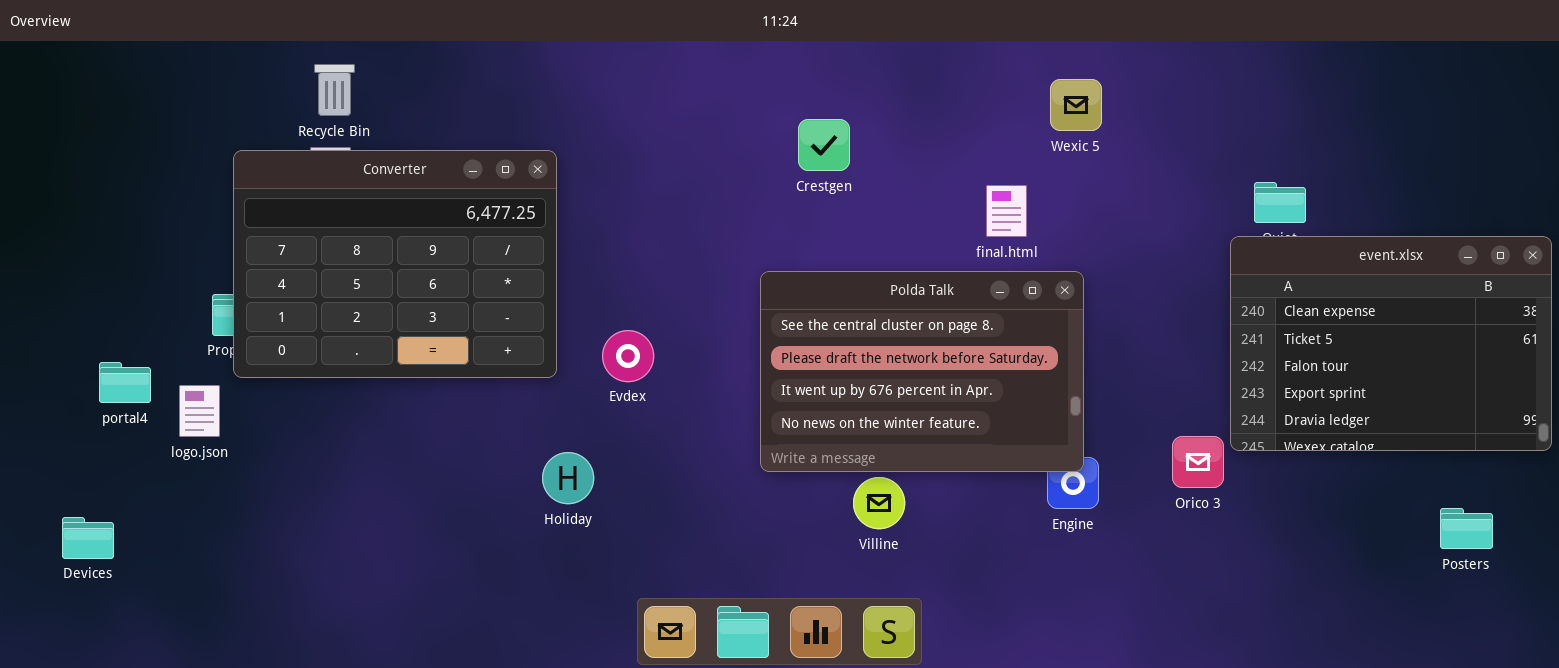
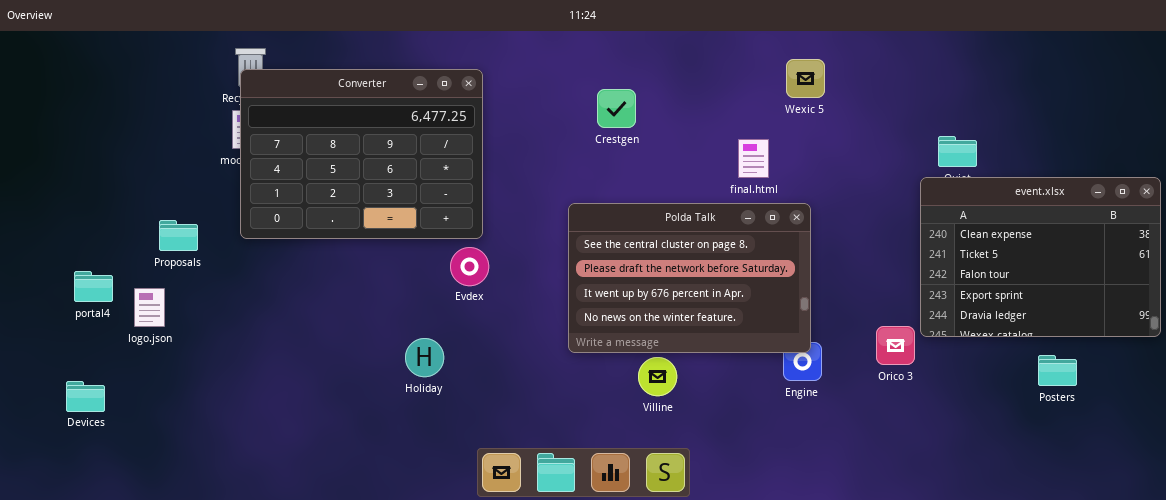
Converter: [233,150,557,378] -> [240,69,483,239], moved
Posters: [1440,508,1493,549] -> [1038,355,1077,386], moved
Devices: [62,517,114,559] -> [66,381,105,412], moved

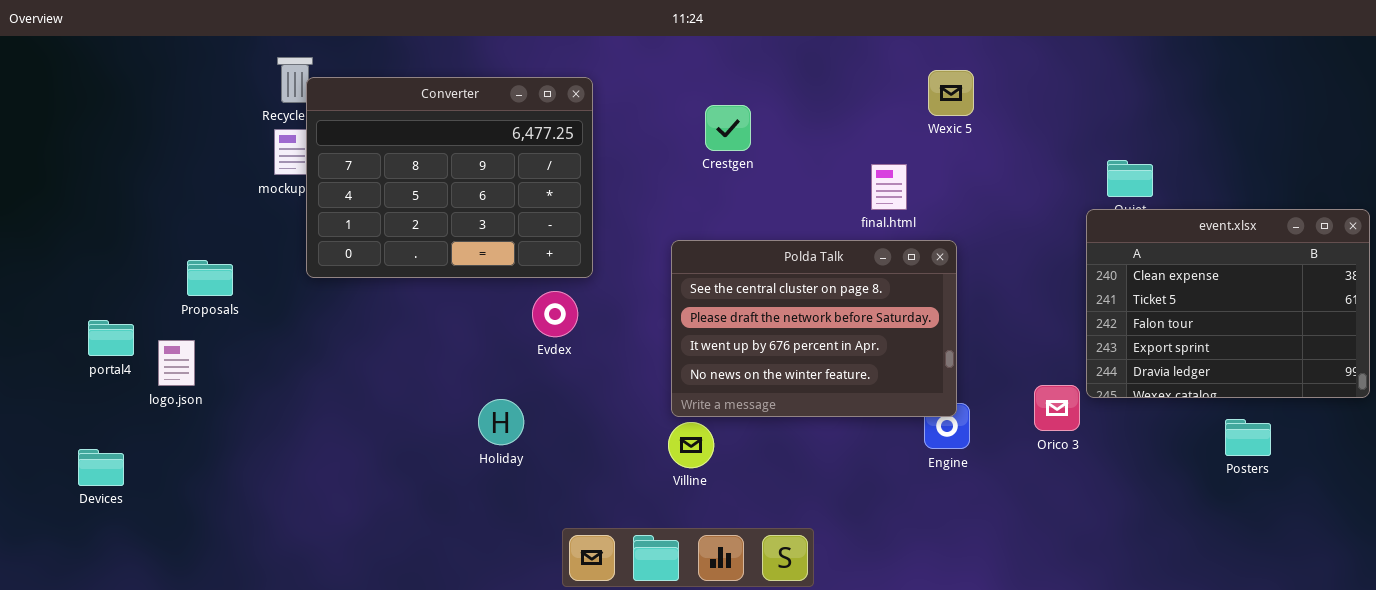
Converter: [240,69,483,239] -> [306,77,593,278], moved
Villine: [638,357,677,396] -> [668,422,714,468], moved

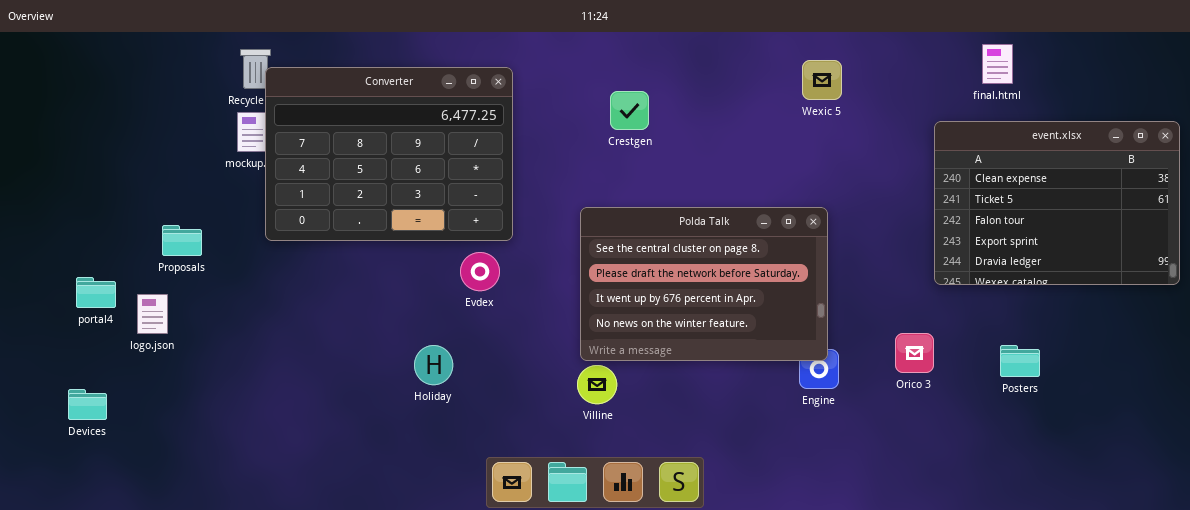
final.html: [871,164,907,210] -> [982,44,1013,84], moved
event.xlsx: [1086,209,1370,398] -> [934,121,1180,285], moved
Posters: [1225,419,1271,456] -> [1000,345,1040,377], moved

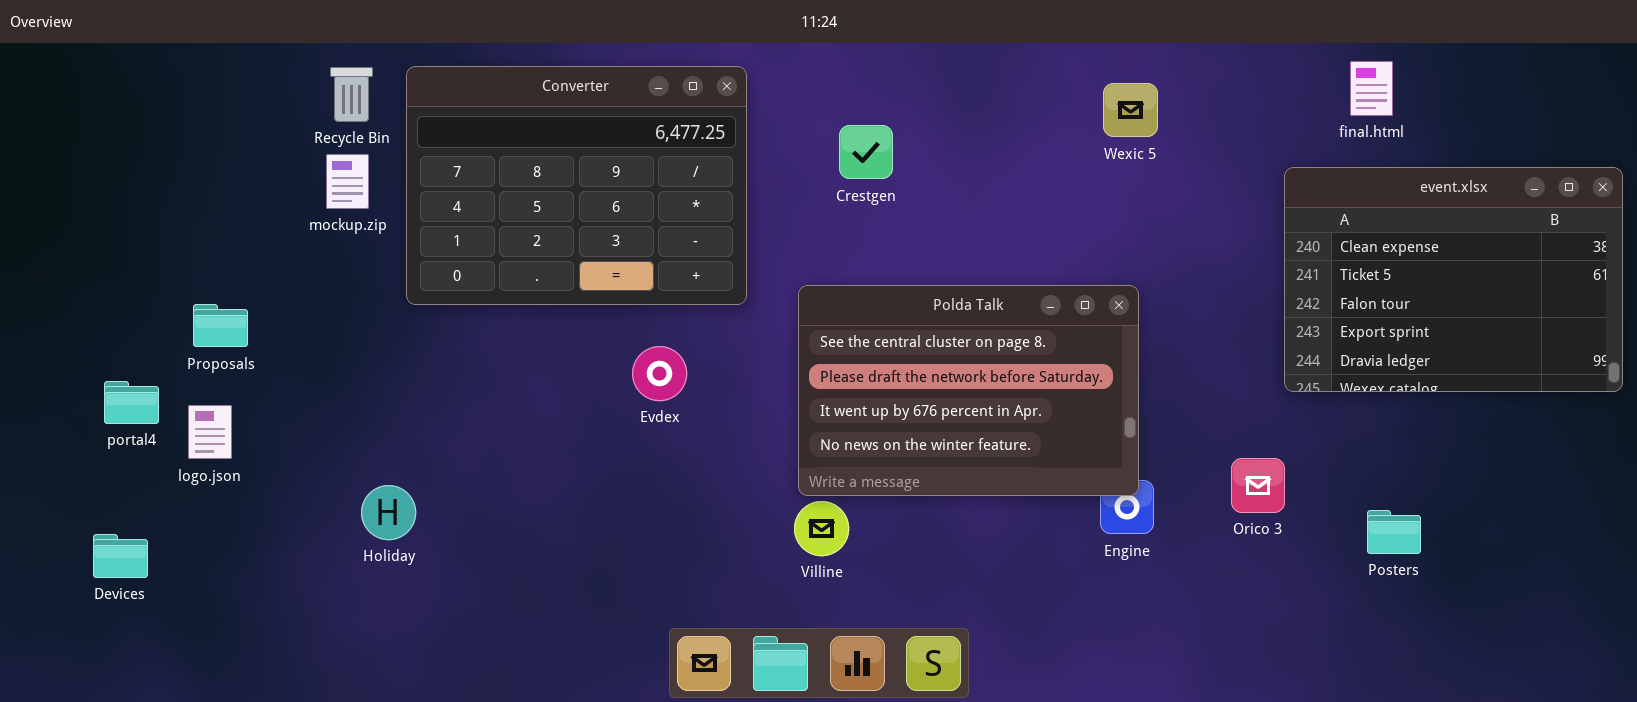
Converter: [265,67,513,241] -> [406,66,747,305], moved
Proposals: [162,225,202,256] -> [193,304,248,347], moved
Holiday: [414,345,453,385] -> [361,485,416,540], moved
Posters: [1000,345,1040,377] -> [1367,510,1421,554], moved

